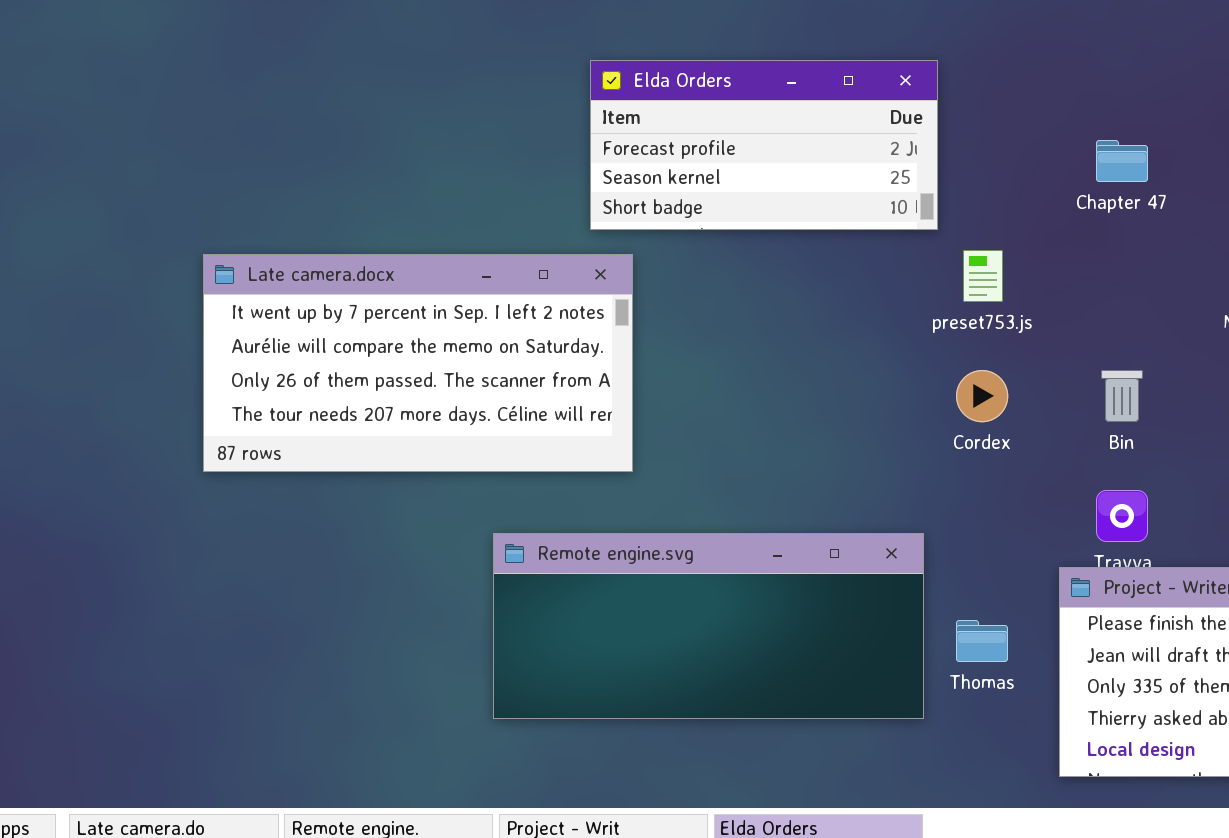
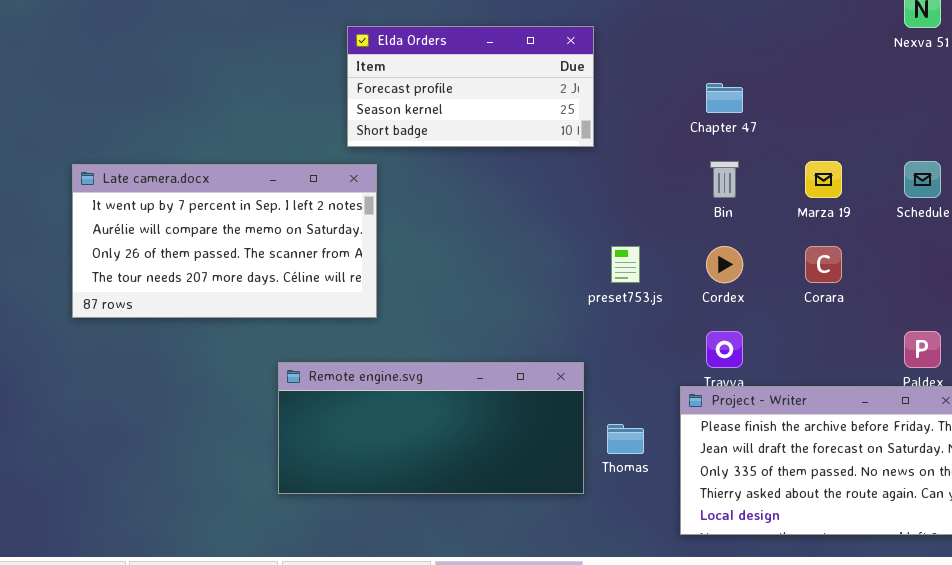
preset753.js: [963,250,1003,302] -> [611,246,640,283], moved
Cordex: [956,370,1008,422] -> [706,246,743,283], moved
Bin: [1101,370,1143,422] -> [710,161,739,198], moved

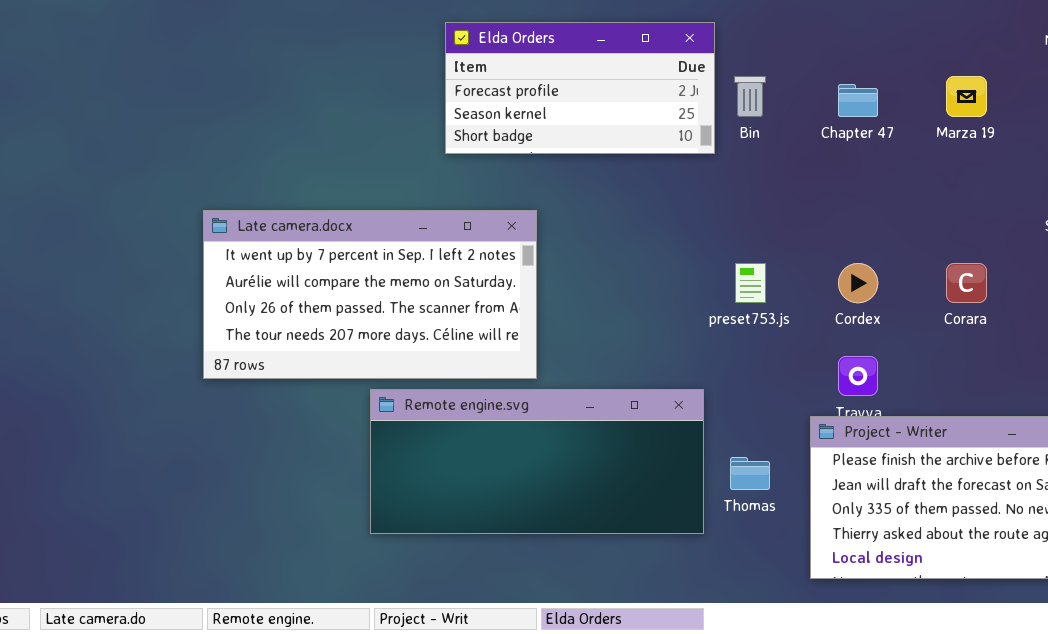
Bin: [710,161,739,198] -> [734,76,766,117], moved
Marza 19: [805,161,842,198] -> [946,76,987,117], moved
Late camera.docx: [72,164,377,318] -> [203,210,537,379], moved

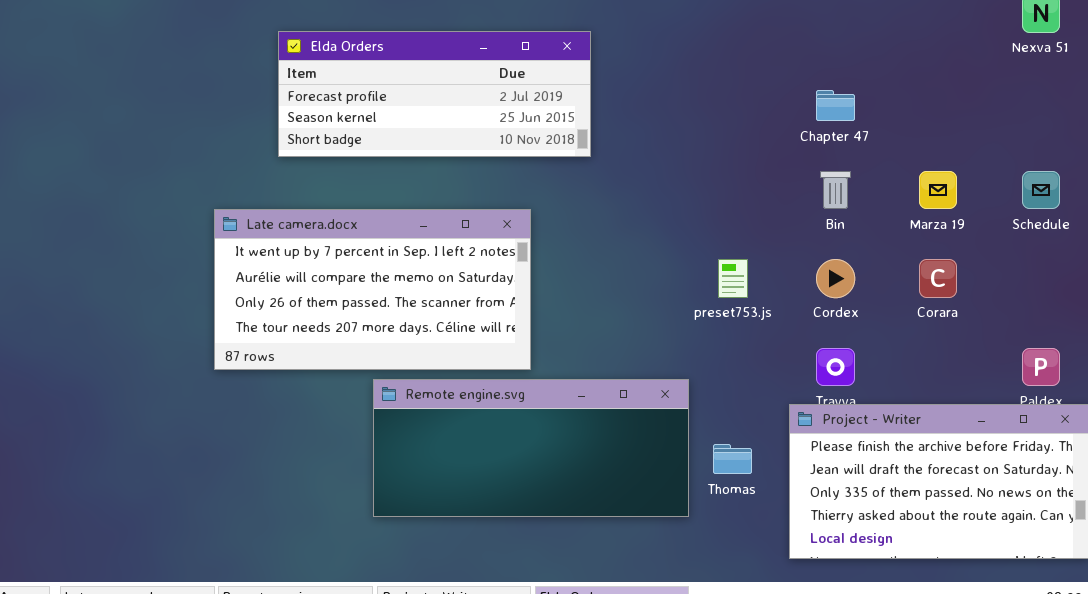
Elda Orders: [445,22,715,154] -> [278,31,591,157], moved, resized
Bin: [734,76,766,117] -> [820,171,851,209], moved
Marza 19: [946,76,987,117] -> [919,171,957,209], moved

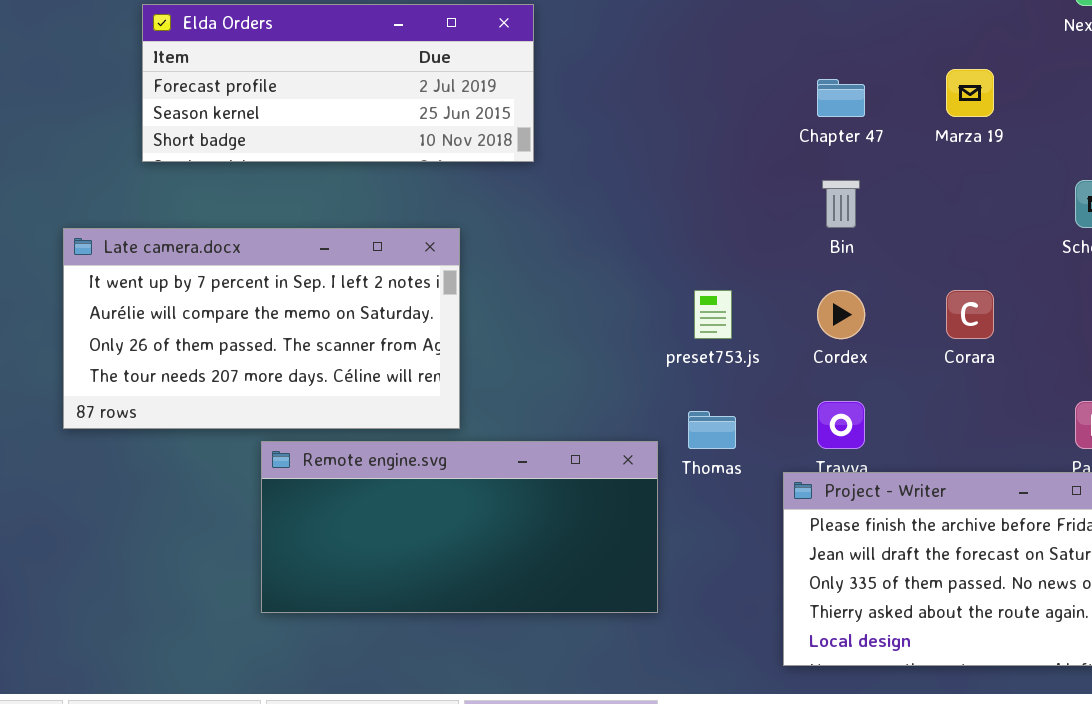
Marza 19: [919,171,957,209] -> [946,69,994,117], moved
Thomas: [713,444,752,474] -> [688,411,736,449], moved

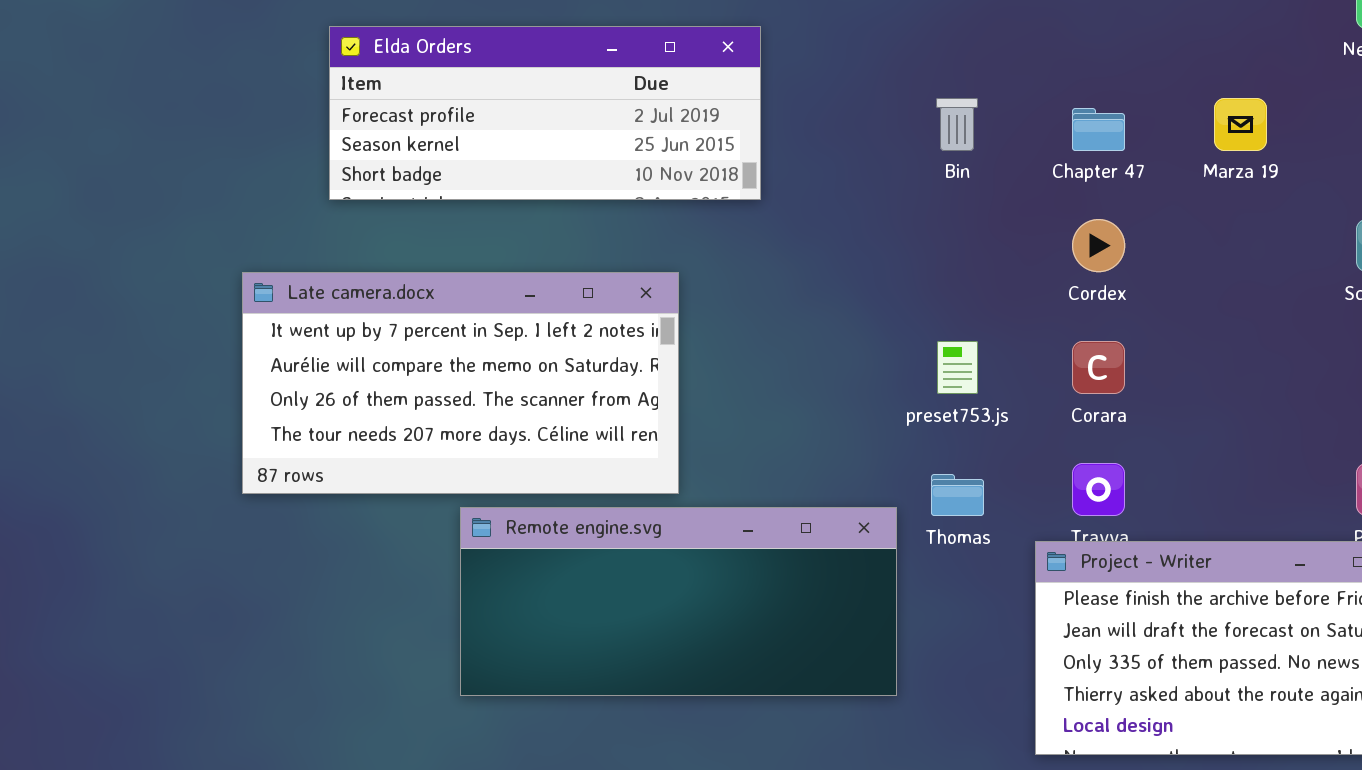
Bin: [822,180,860,228] -> [936,98,978,151], moved
Cordex: [817,290,865,339] -> [1072,219,1125,272], moved
Corara: [946,290,994,339] -> [1072,341,1125,394], moved

